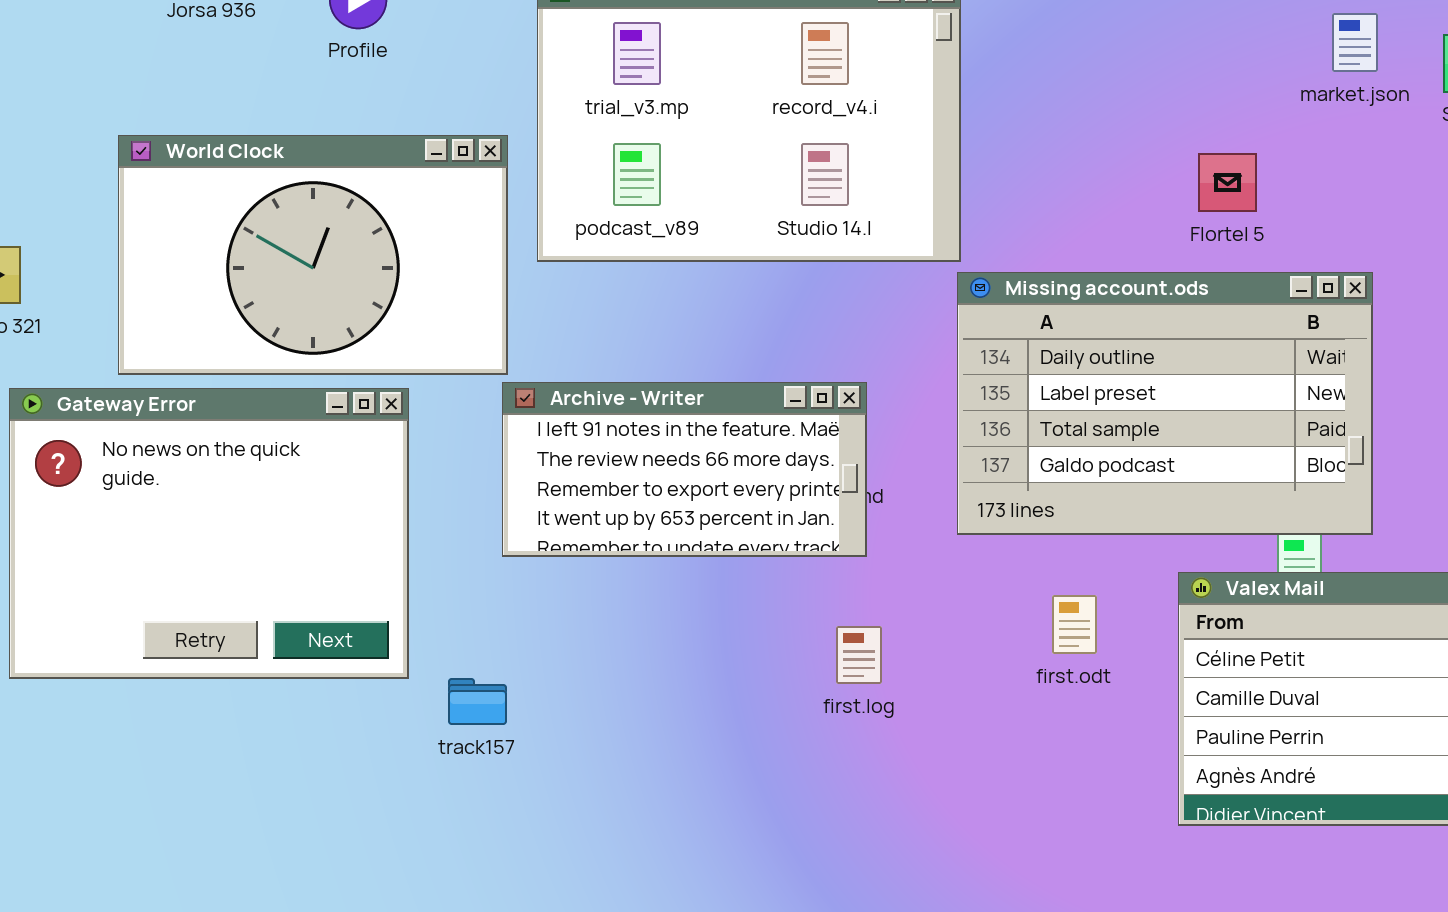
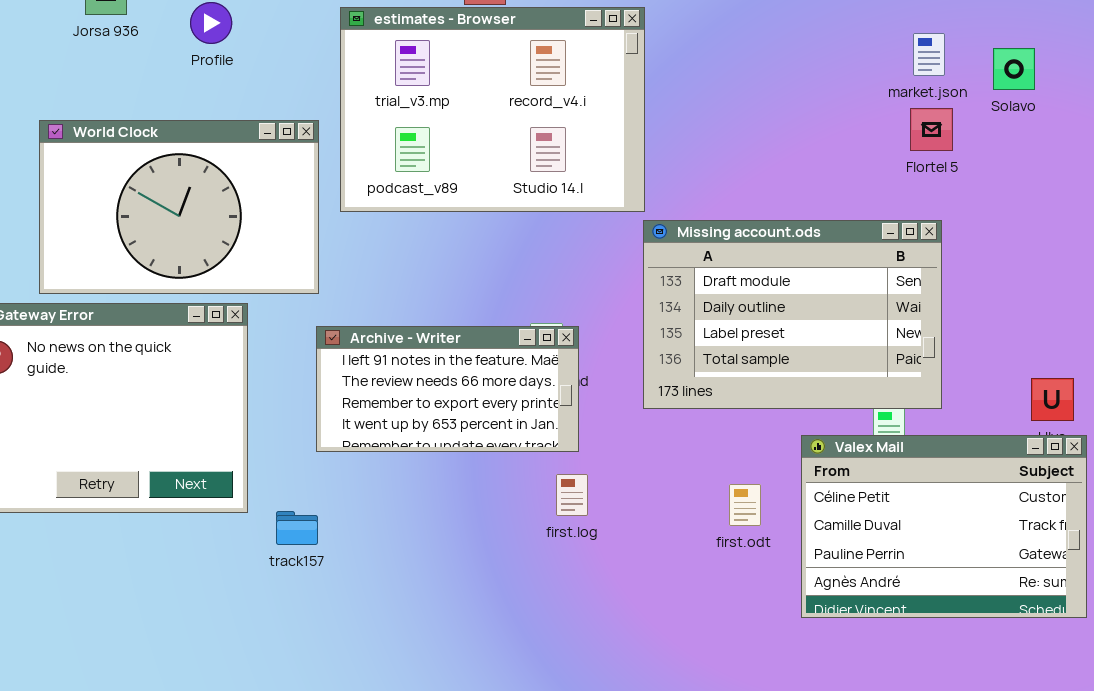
Flortel 5: [1198,153,1257,212] -> [910,108,953,151], moved
Missing account.ods: [957,272,1373,535] -> [643,220,942,409], scrolled up 1 row
Archive - Writer: [502,382,867,557] -> [316,326,579,452], moved
first.odt: [1052,595,1097,654] -> [729,484,761,526], moved

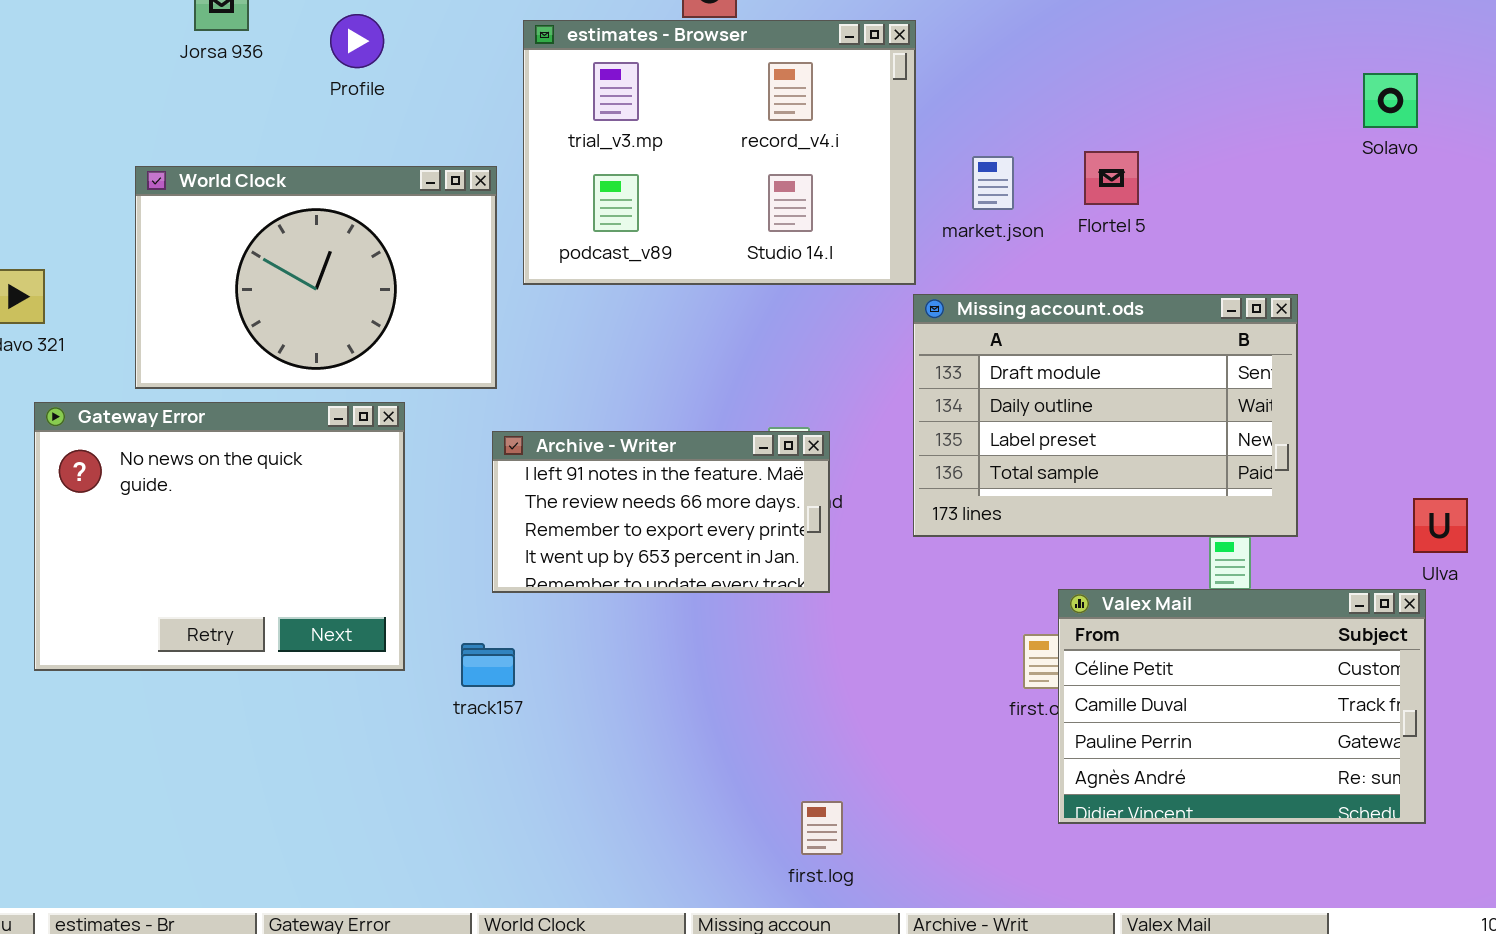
market.json: [913,33,945,76] -> [972,156,1014,210], moved
Flortel 5: [910,108,953,151] -> [1084,151,1139,205], moved
Valex Mail: [801,435,1087,618] -> [1058,589,1426,824], moved
first.log: [556,474,588,516] -> [801,801,843,855], moved
track157: [276,511,318,545] -> [461,643,515,687], moved

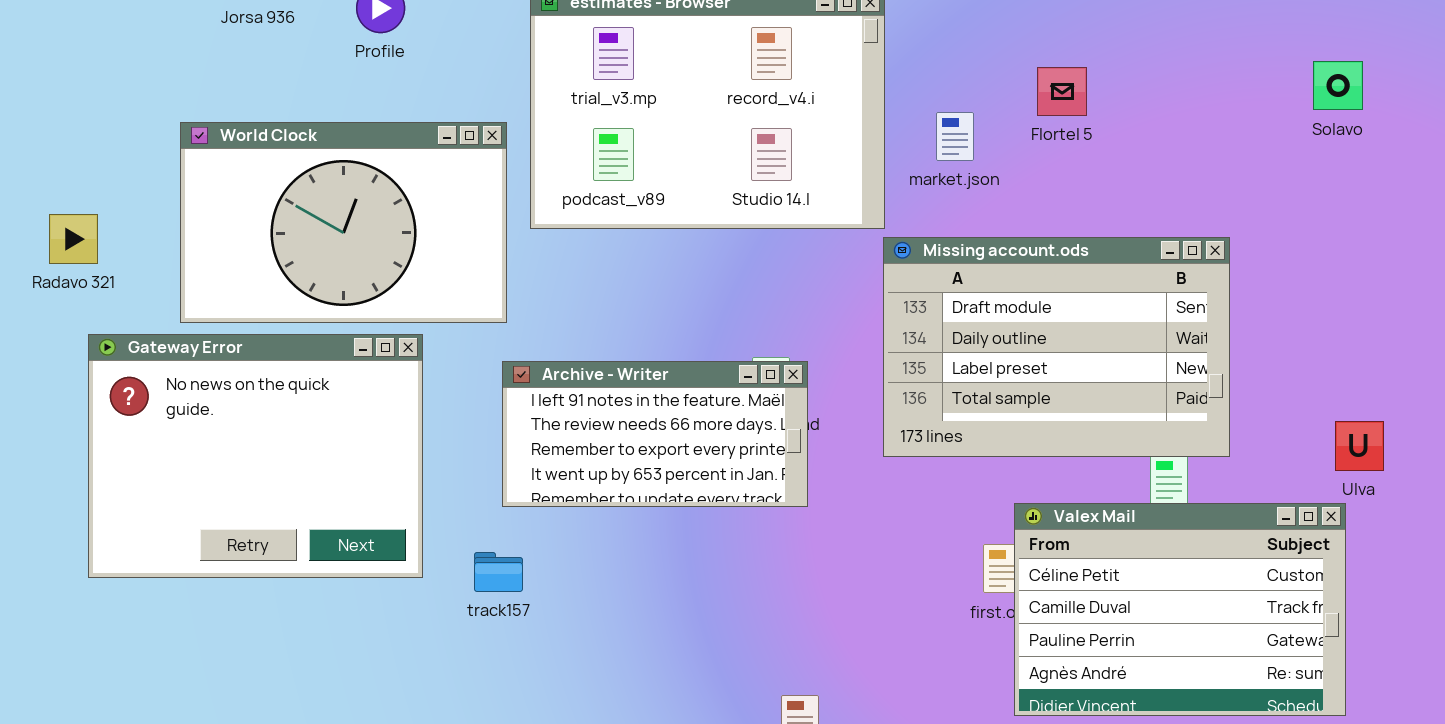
Solavo: [1363,73,1418,128] -> [1313,61,1363,110], moved
Flortel 5: [1084,151,1139,205] -> [1037,67,1087,116], moved

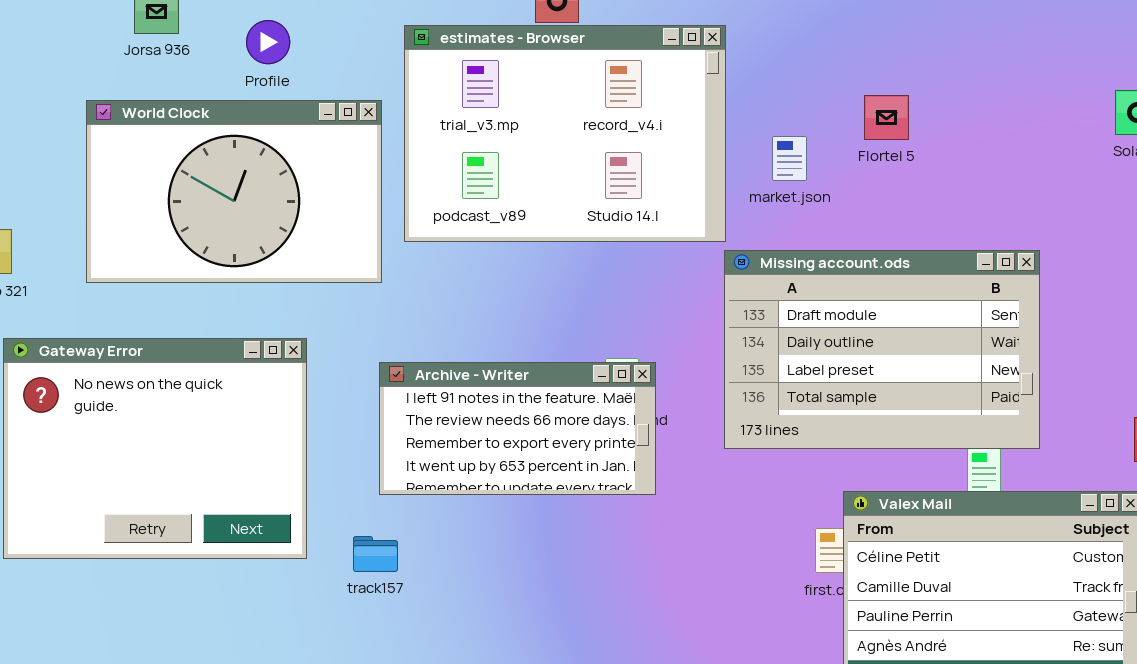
World Clock: [180,122,507,323] -> [86,100,382,283], moved

